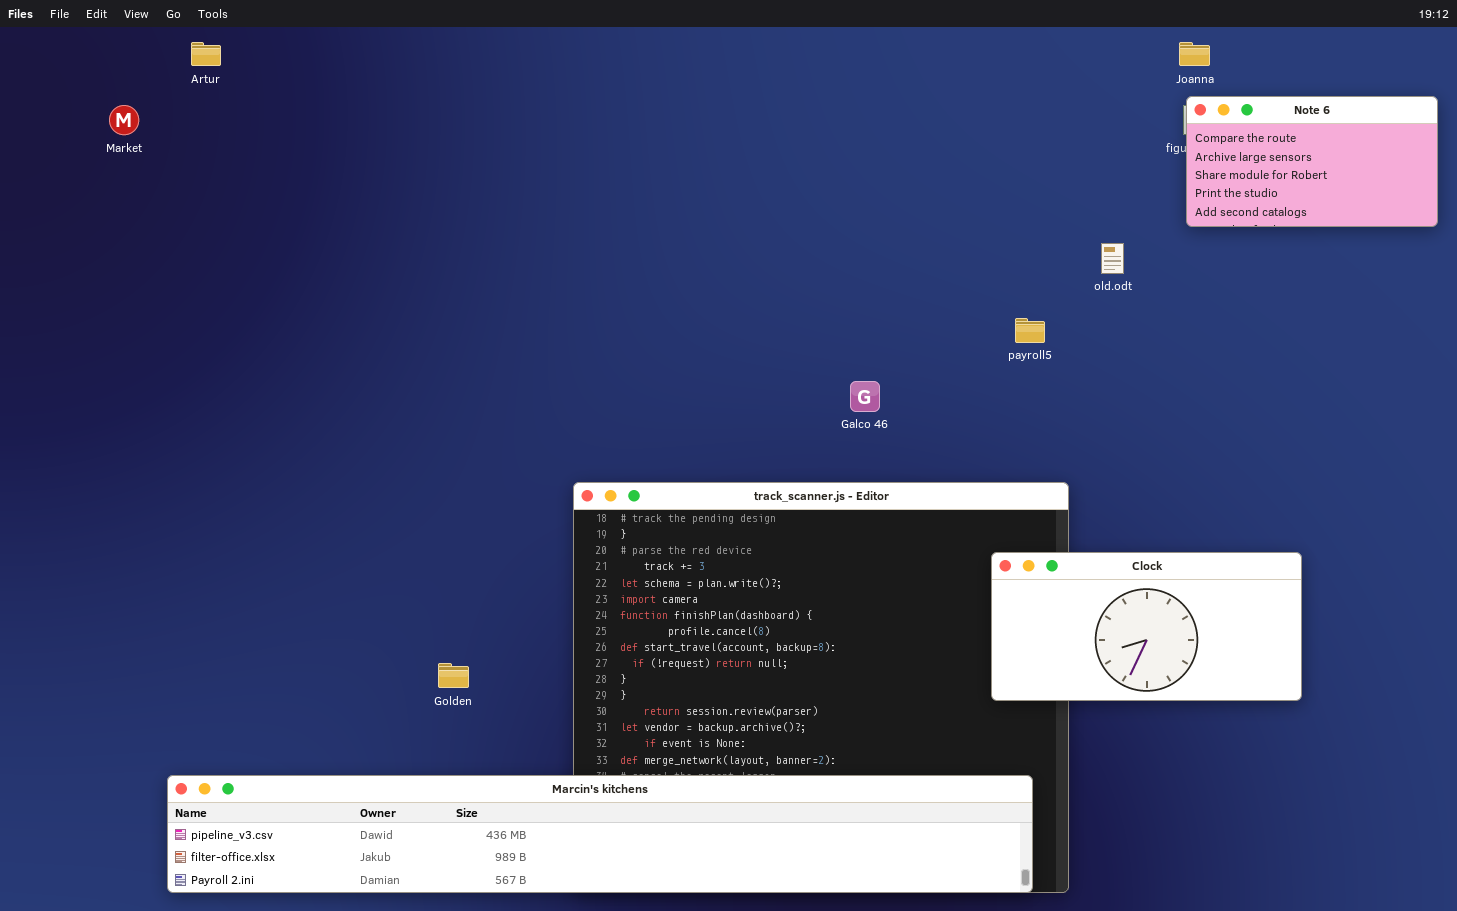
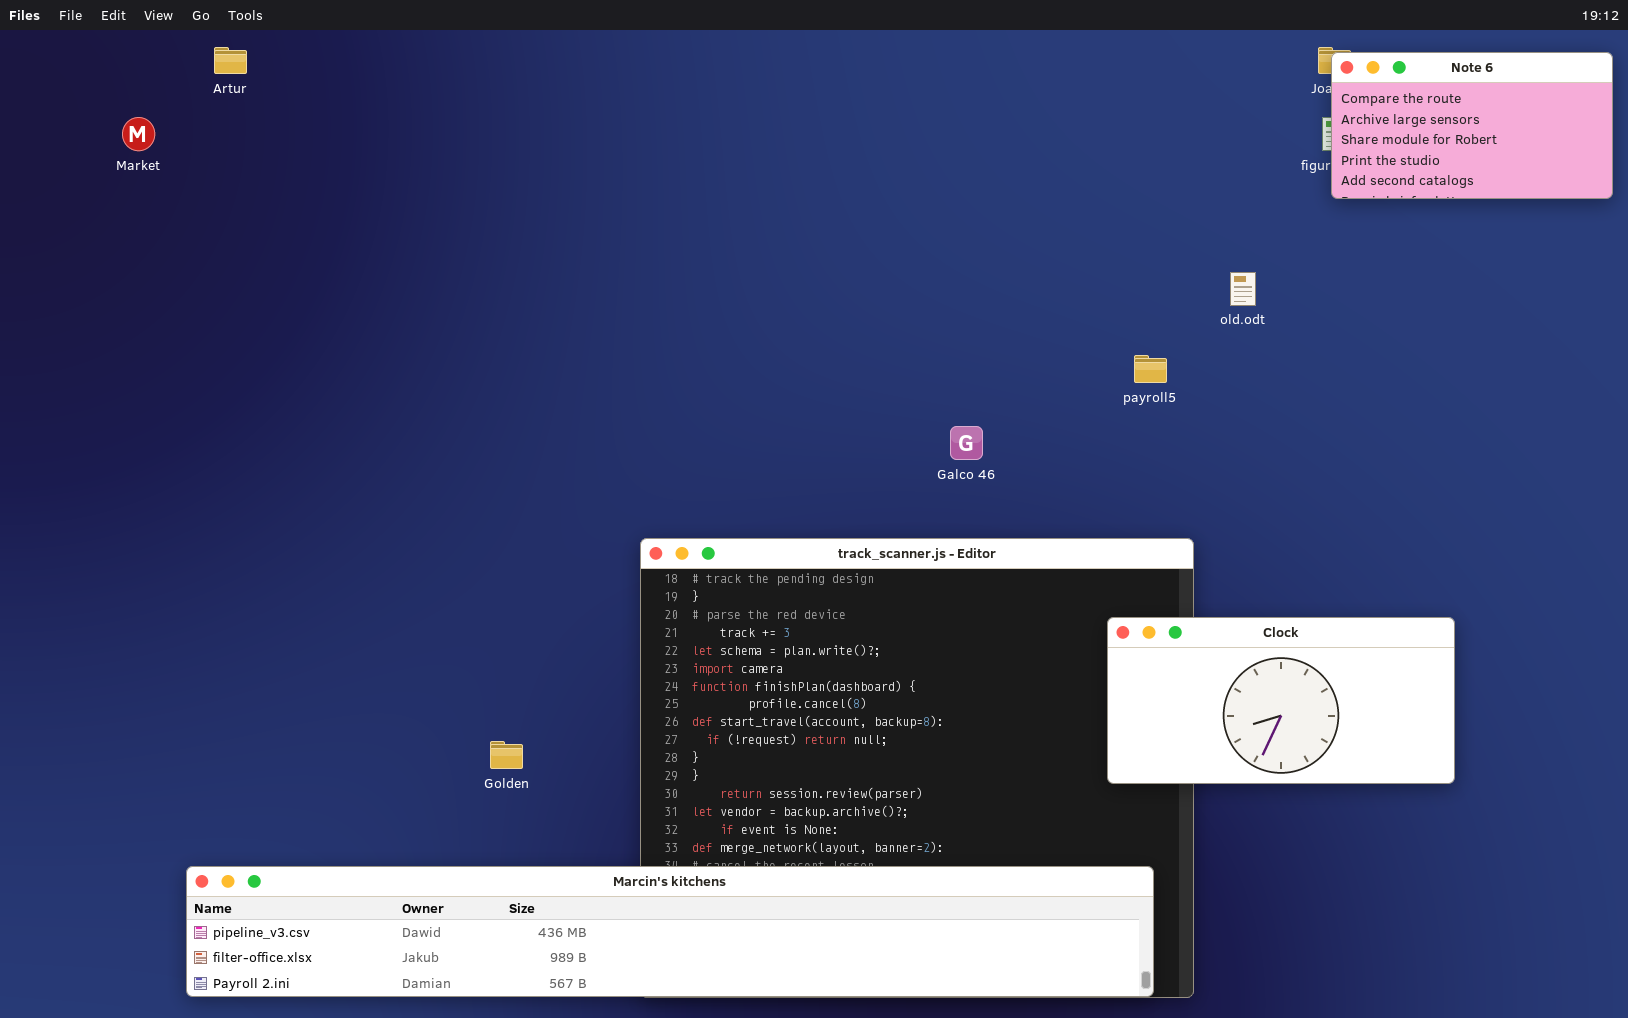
Note 6: [1186,96,1438,227] -> [1331,52,1613,199], moved

